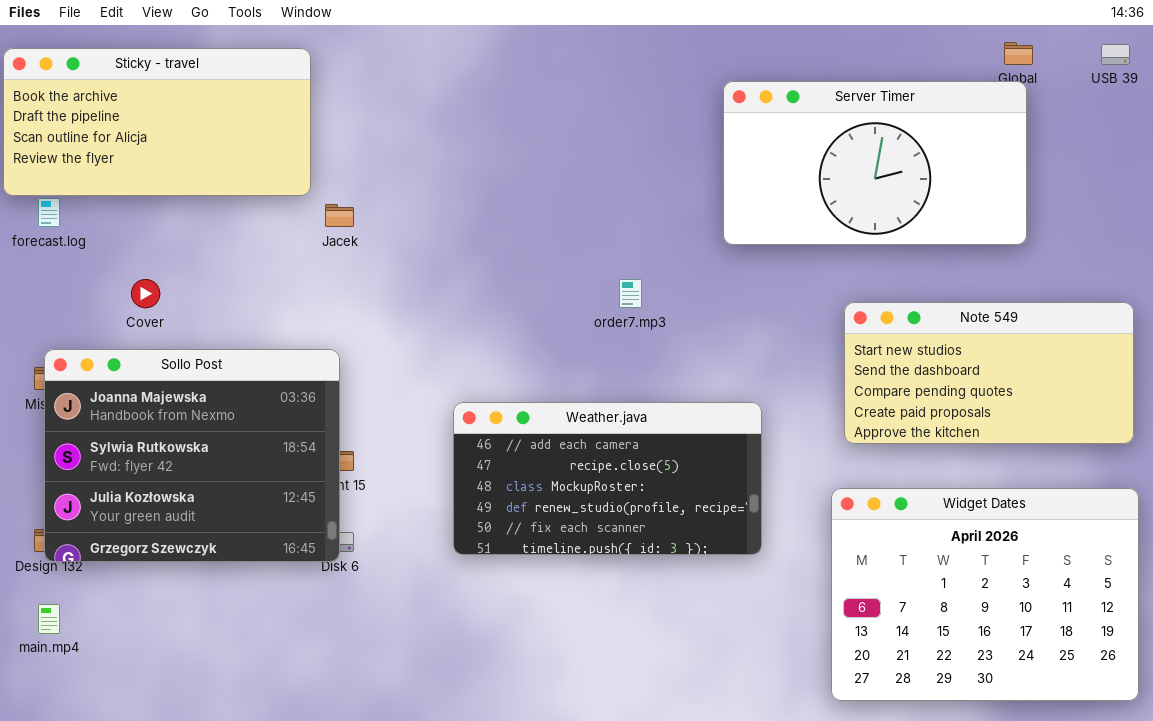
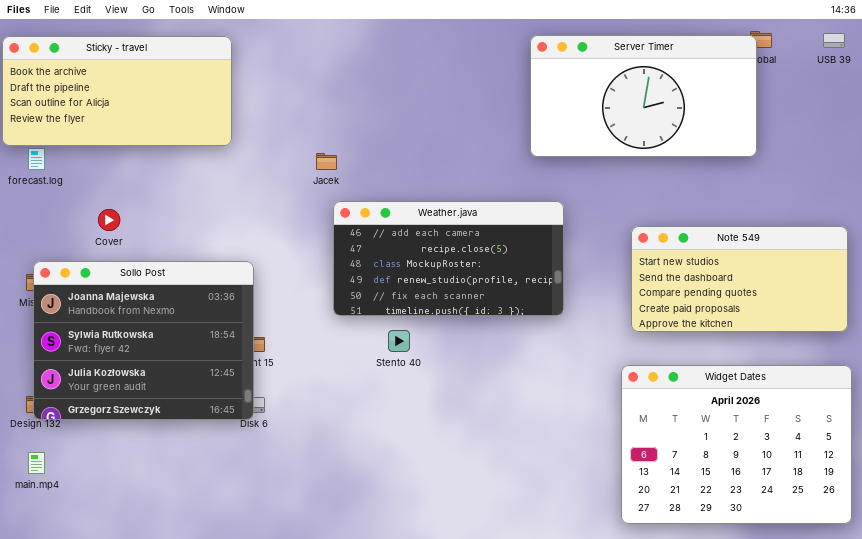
Server Timer: [723,81,1027,245] -> [530,35,757,157], moved
Jacek: [325,204,354,227] -> [316,153,337,170], moved
Weather.java: [453,402,762,555] -> [333,201,564,316], moved

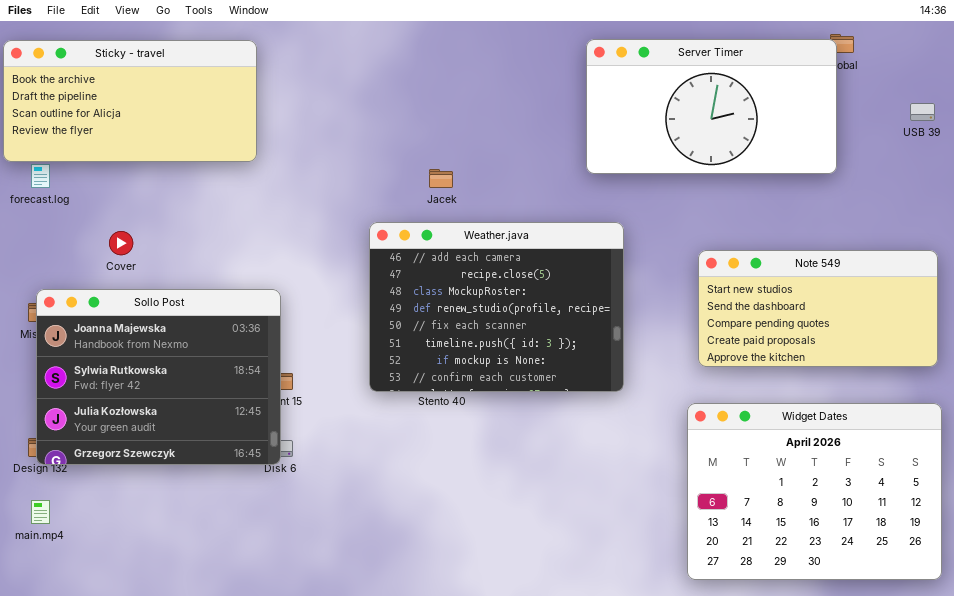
USB 39: [823,33,845,48] -> [910,103,935,121], moved
Jacek: [316,153,337,170] -> [429,169,453,188], moved
Weather.java: [333,201,564,316] -> [369,222,624,392], resized

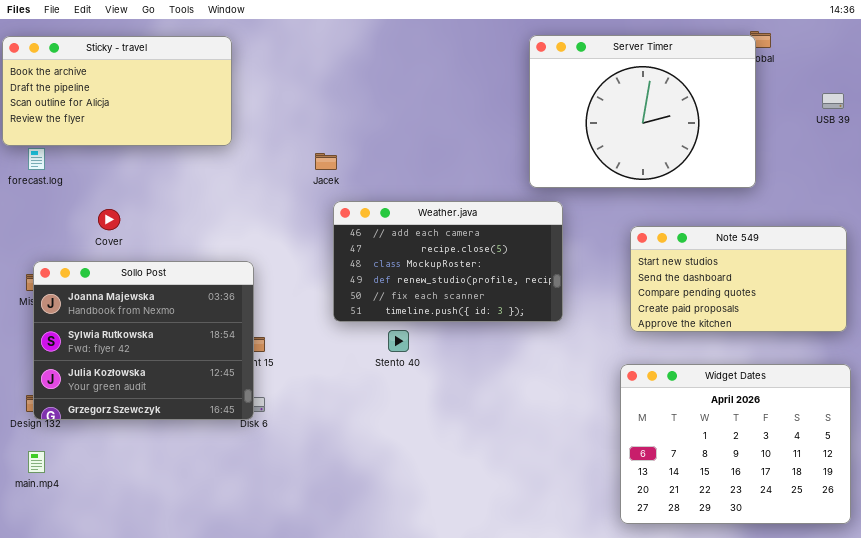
Server Timer: [586,39,837,174] -> [529,35,756,188], resized
Jacek: [429,169,453,188] -> [315,153,337,170], moved
Weather.java: [369,222,624,392] -> [333,201,563,322], resized

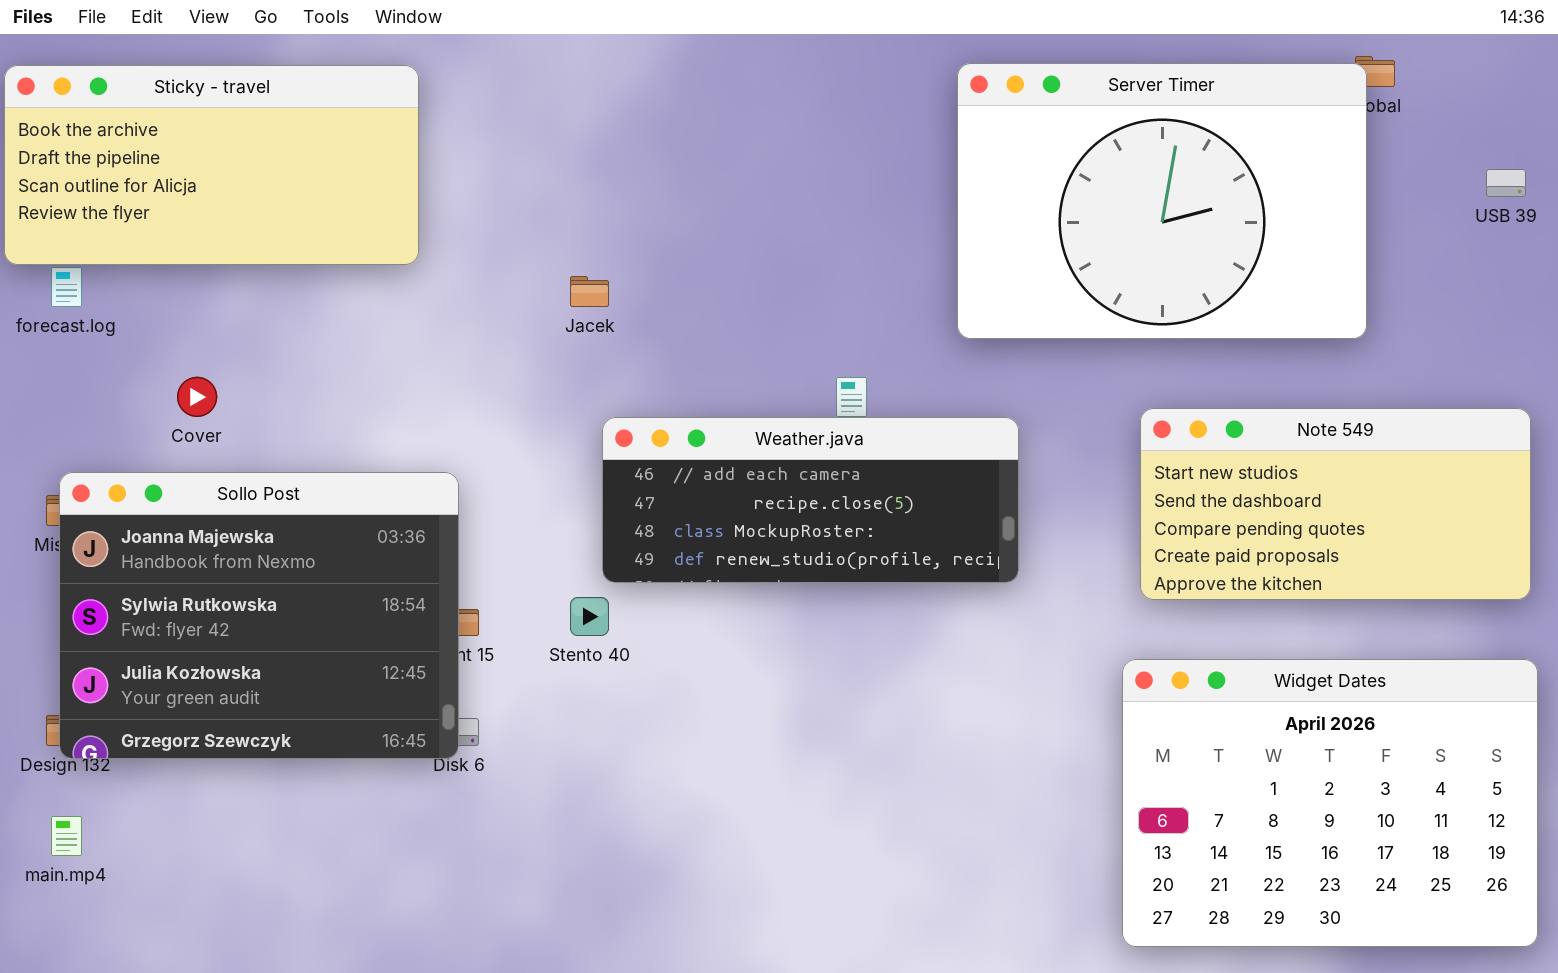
Weather.java: [333,201,563,322] -> [602,417,1019,583], resized
Stento 40: [388,330,409,352] -> [570,597,609,636], moved

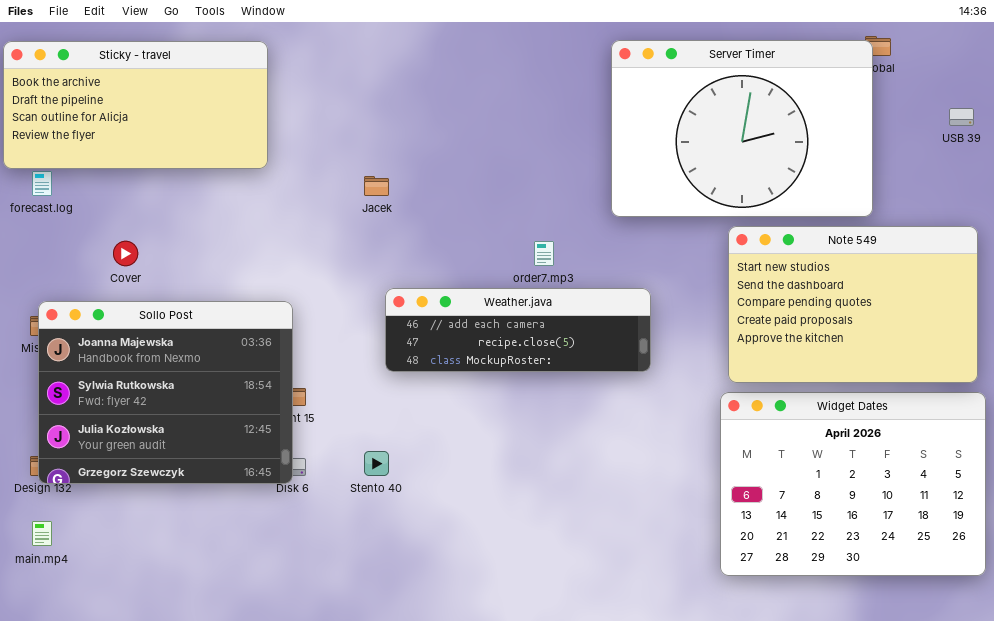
Note 549: [1140,408,1531,600] -> [728,226,978,383], resized
Weather.java: [602,417,1019,583] -> [385,288,651,372], resized
Stento 40: [570,597,609,636] -> [364,451,389,476], moved
Widget Dates: [1122,659,1538,947] -> [720,392,986,576], moved

